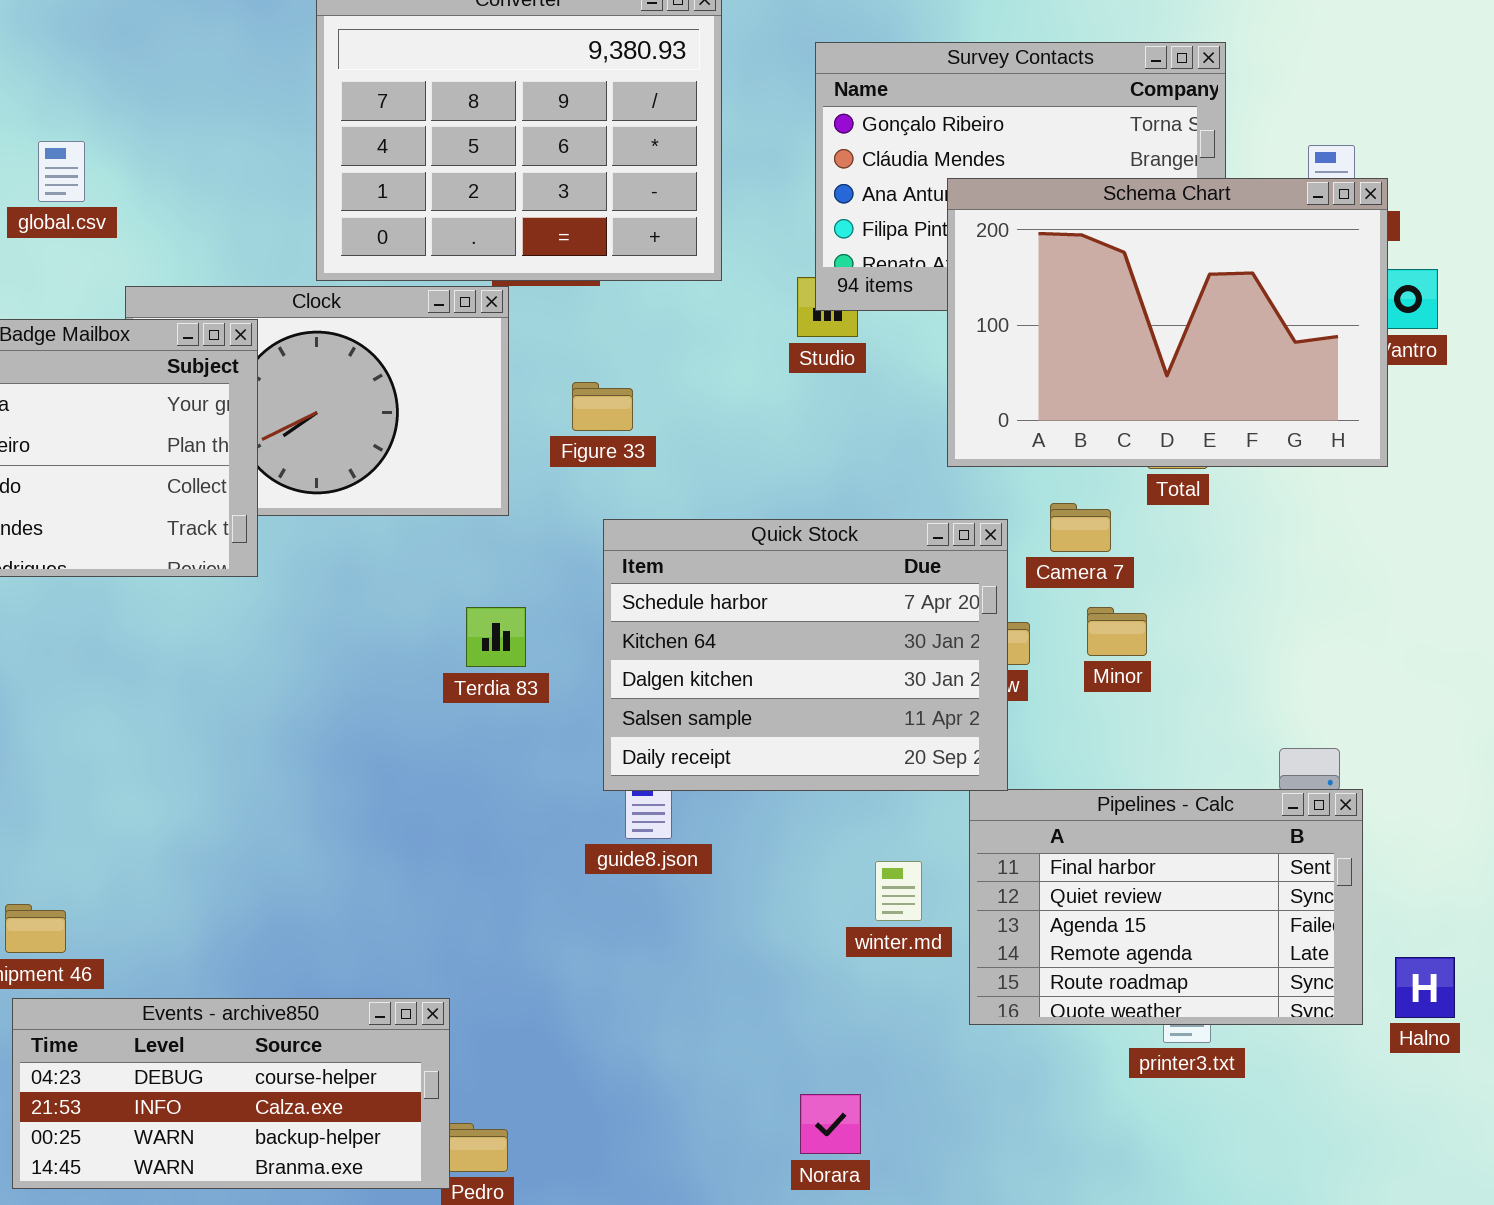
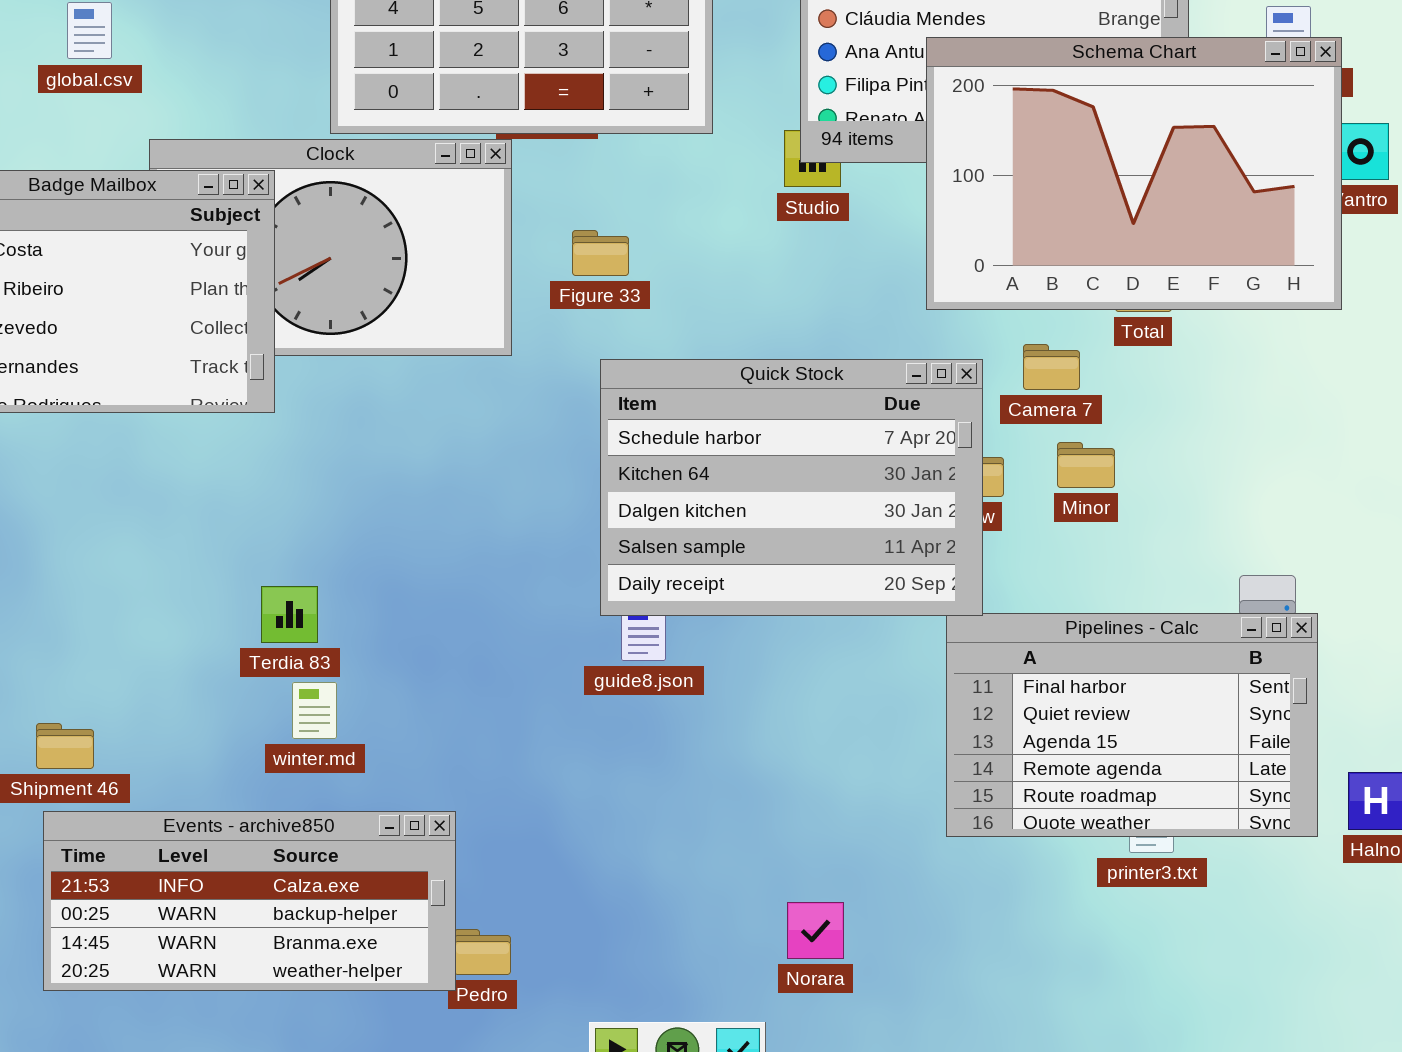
Terdia 83: [466,607,526,667] -> [261,586,318,643], moved
winter.md: [875,861,922,921] -> [292,682,337,739], moved
Events - archive850: [12,998,450,1189] -> [43,811,456,991], scrolled down 1 row

